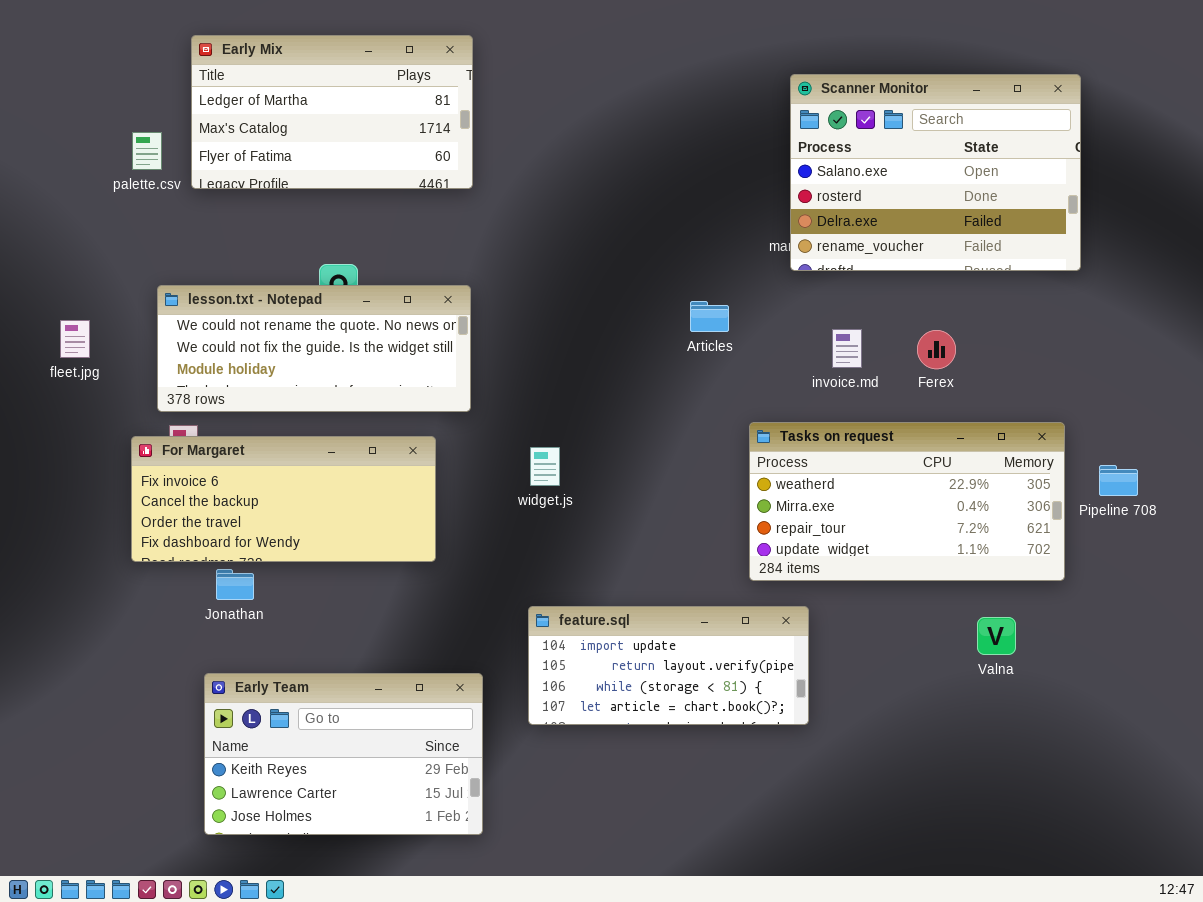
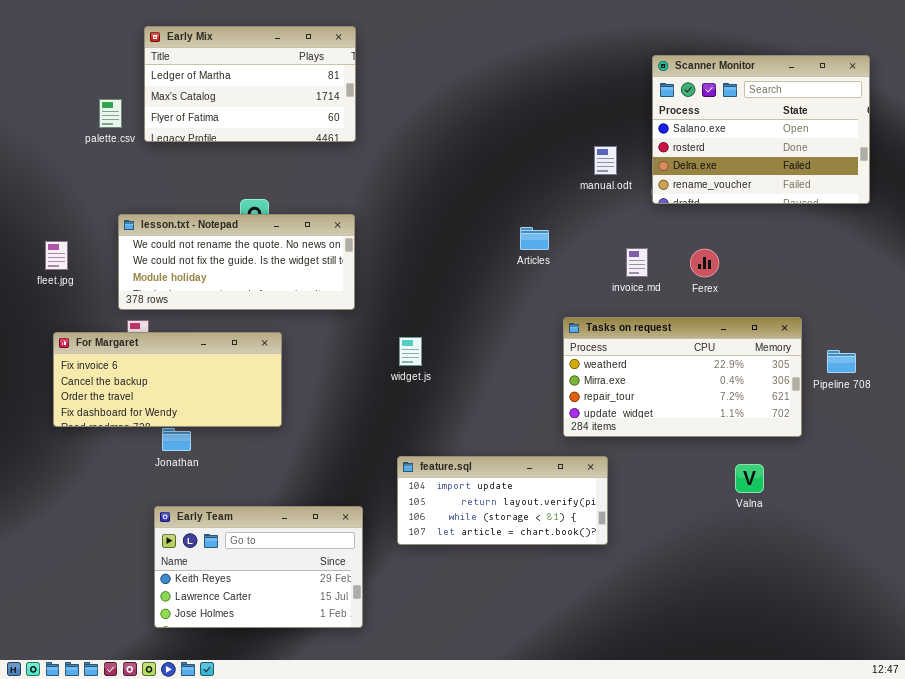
Scanner Monitor: [790,74,1081,271] -> [652,55,870,204], moved
For Margaret: [131,436,436,562] -> [53,332,282,427], moved

